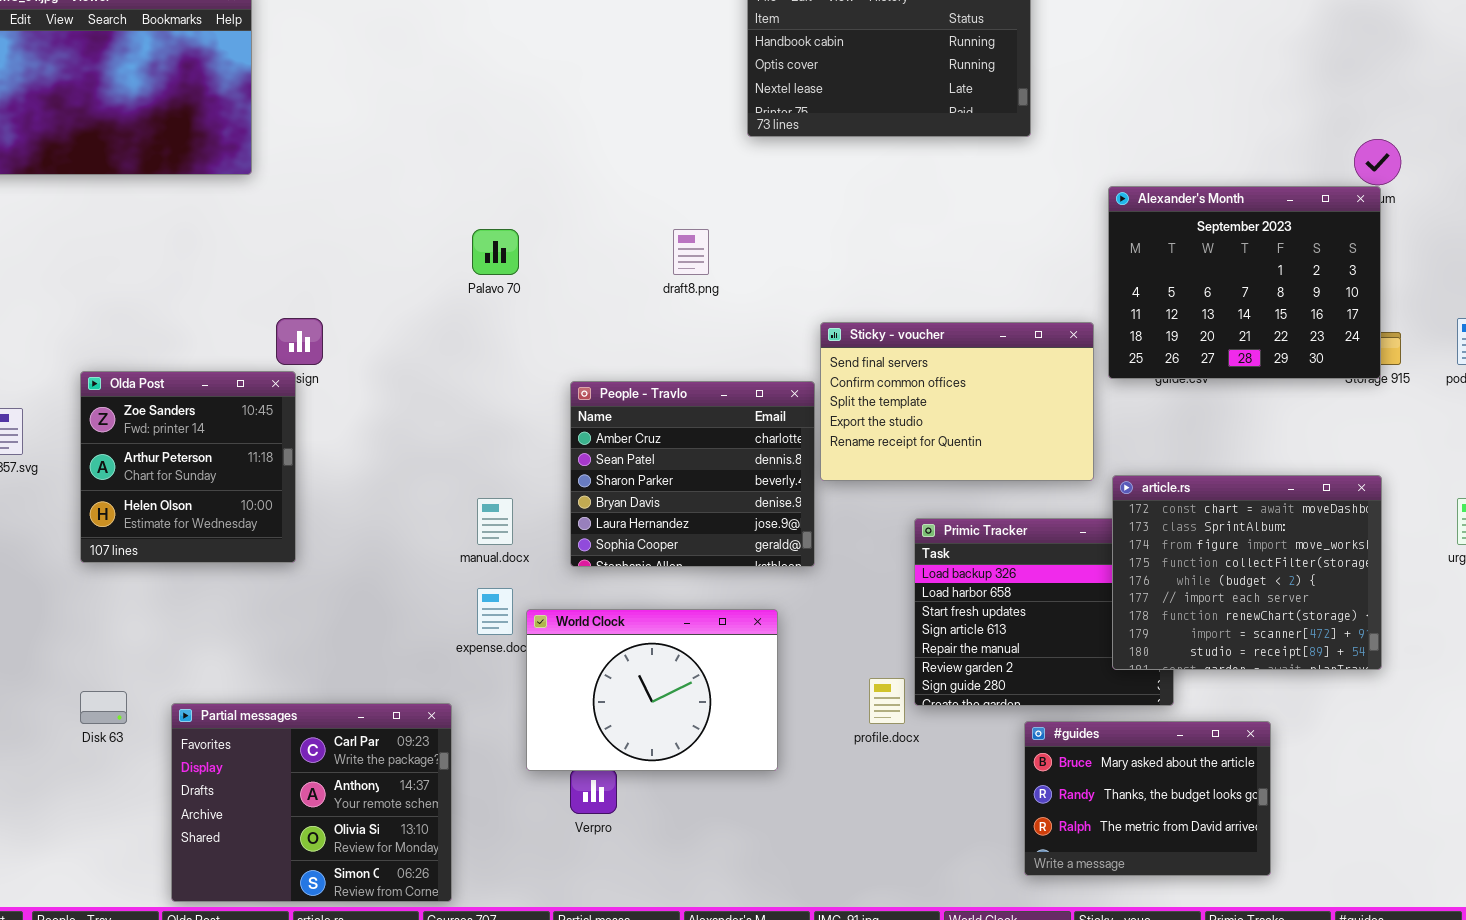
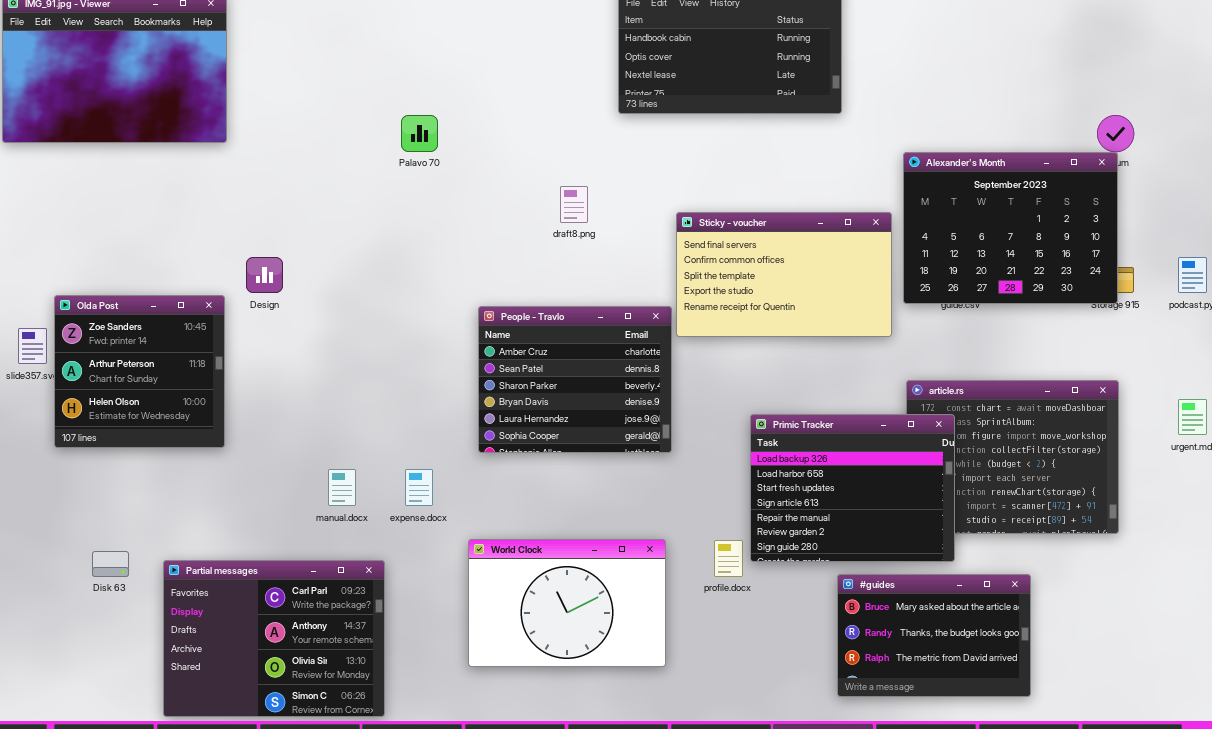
Palavo 70: [472,229,519,275] -> [401,115,438,152], moved
Sticky - voucher: [820,322,1094,481] -> [676,212,892,337], moved
Olda Post: [80,371,296,563] -> [54,295,225,448], moved
manual.docx: [477,498,513,545] -> [328,469,356,506], moved
Primic Tracker: [914,518,1174,706] -> [750,414,955,562], raised
World Clock: [526,609,778,771] -> [468,539,666,667], moved

